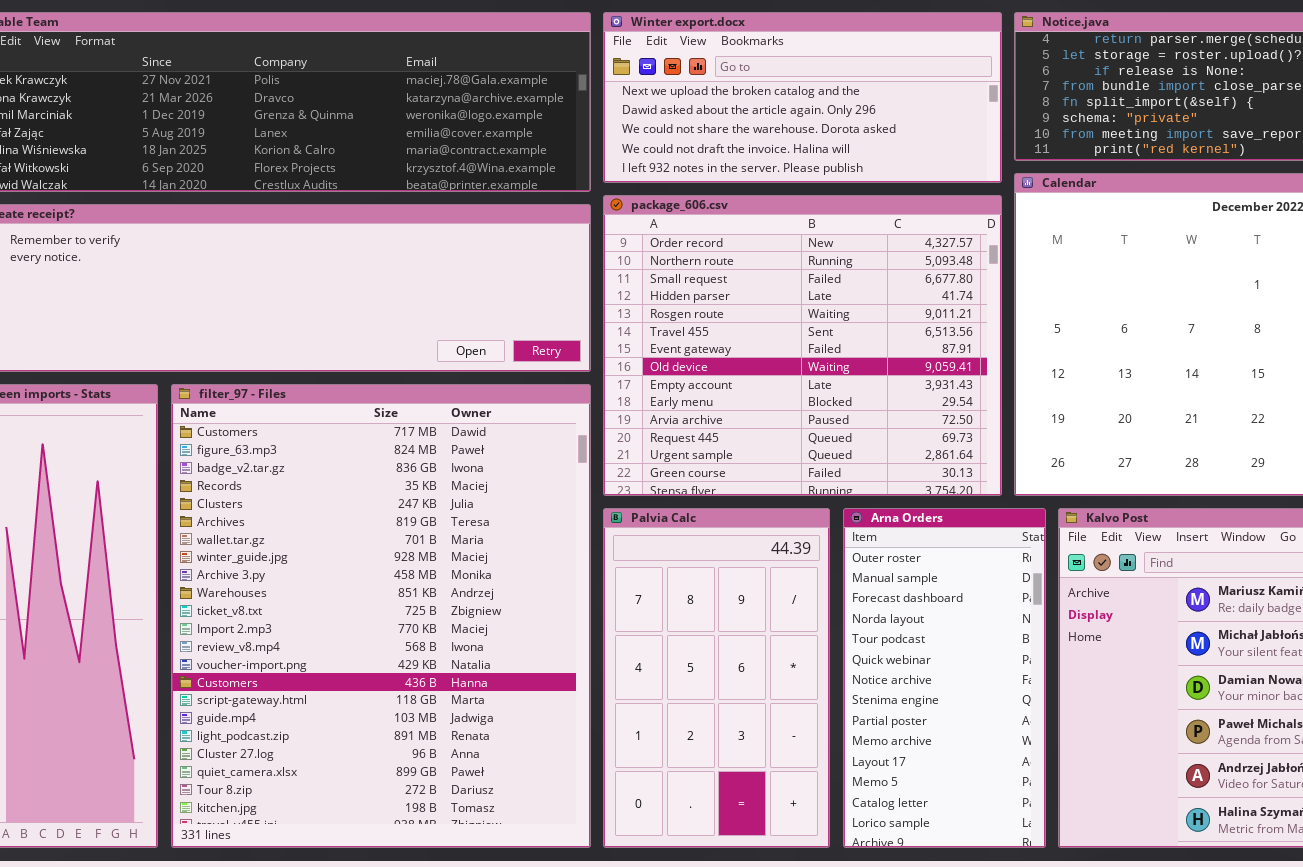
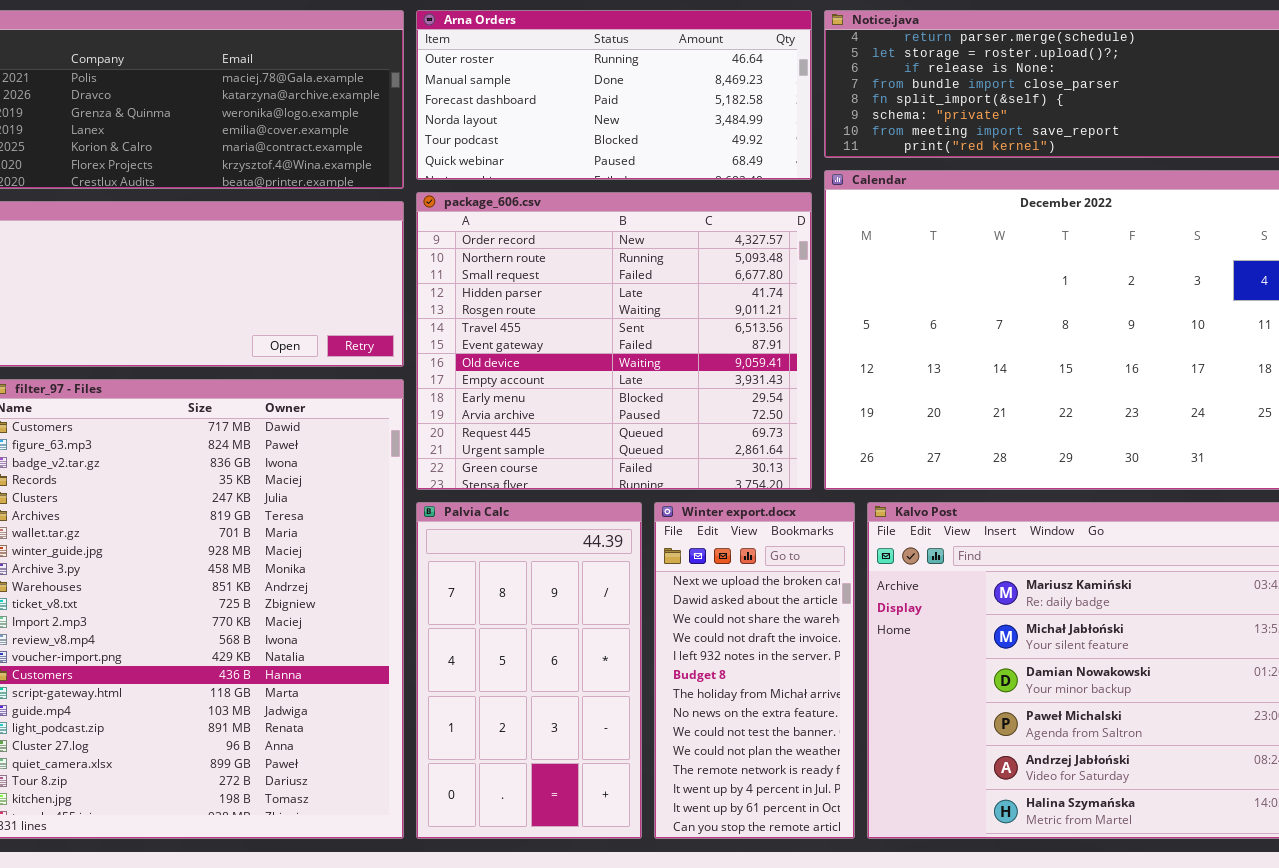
Winter export.docx: [603,12,1002,183] -> [654,502,855,839], moved, resized
Arna Orders: [843,508,1046,848] -> [416,10,812,180], moved, resized

